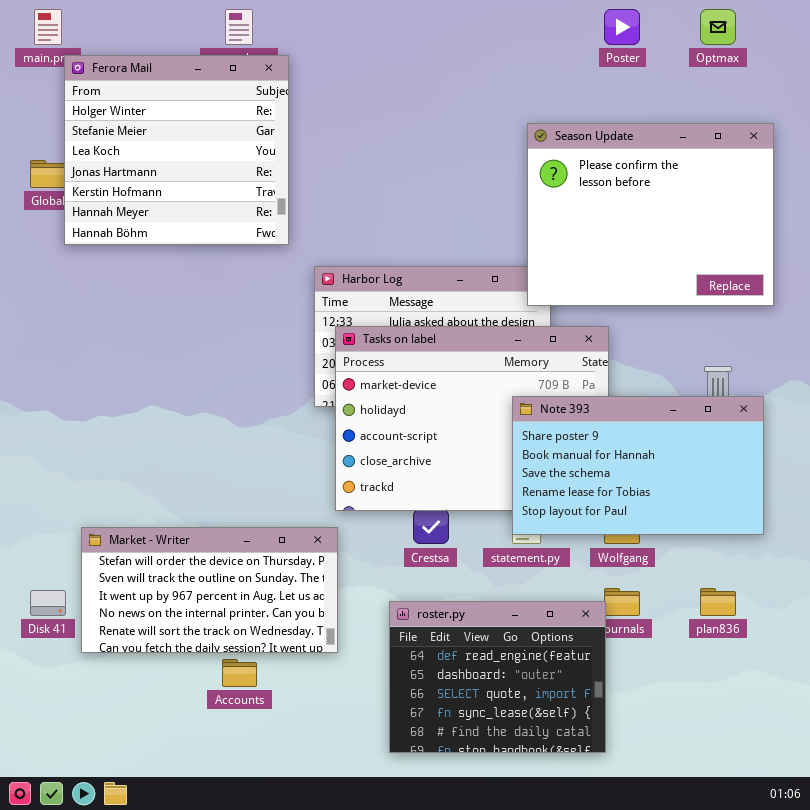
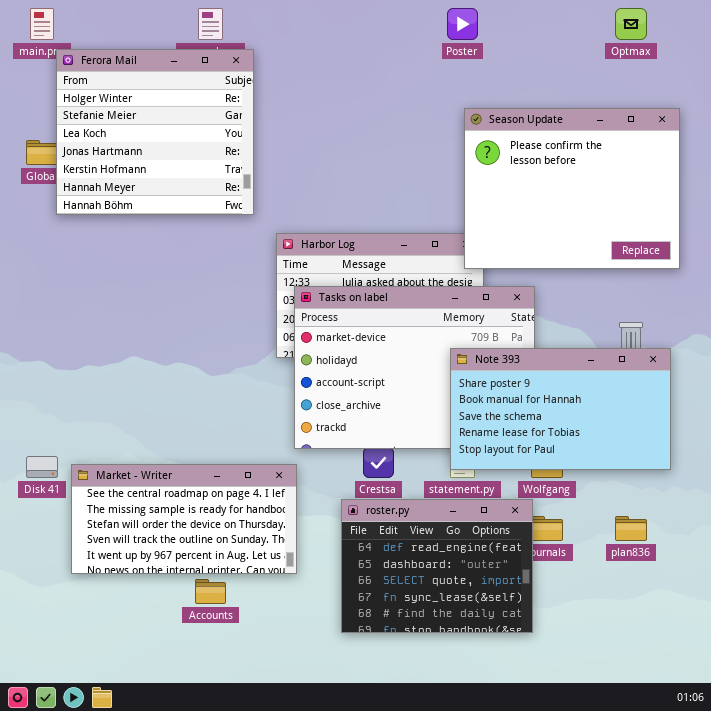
Poster: [604,9,640,45] -> [447,8,478,40], moved
Market - Writer: [81,527,338,653] -> [71,464,297,574], scrolled up 2 rows
Disk 41: [30,590,66,616] -> [26,456,58,478], moved
roster.py: [389,601,606,753] -> [341,499,533,633], moved

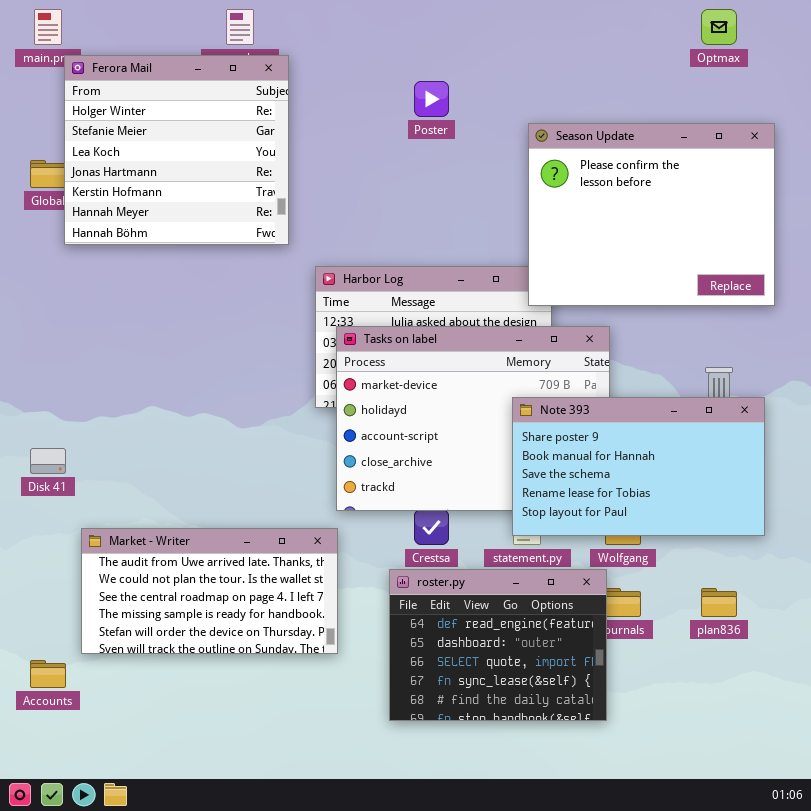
Poster: [447,8,478,40] -> [414,81,449,117], moved
Disk 41: [26,456,58,478] -> [30,448,66,474], moved
Market - Writer: [71,464,297,574] -> [81,528,338,654], scrolled up 2 rows
Accounts: [195,579,226,604] -> [30,660,66,688], moved

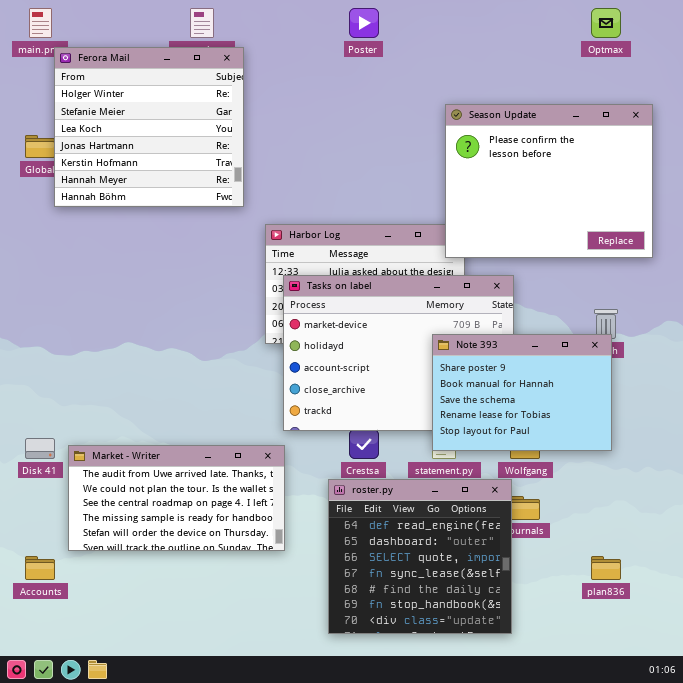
Poster: [414,81,449,117] -> [349,8,379,38], moved
Note 393: [512,397,765,536] -> [432,334,612,451], resized
Disk 41: [30,448,66,474] -> [25,438,55,459], moved
roster.py: [389,569,607,721] -> [328,479,512,634], resized
plan836: [701,588,737,617] -> [591,556,621,580], moved

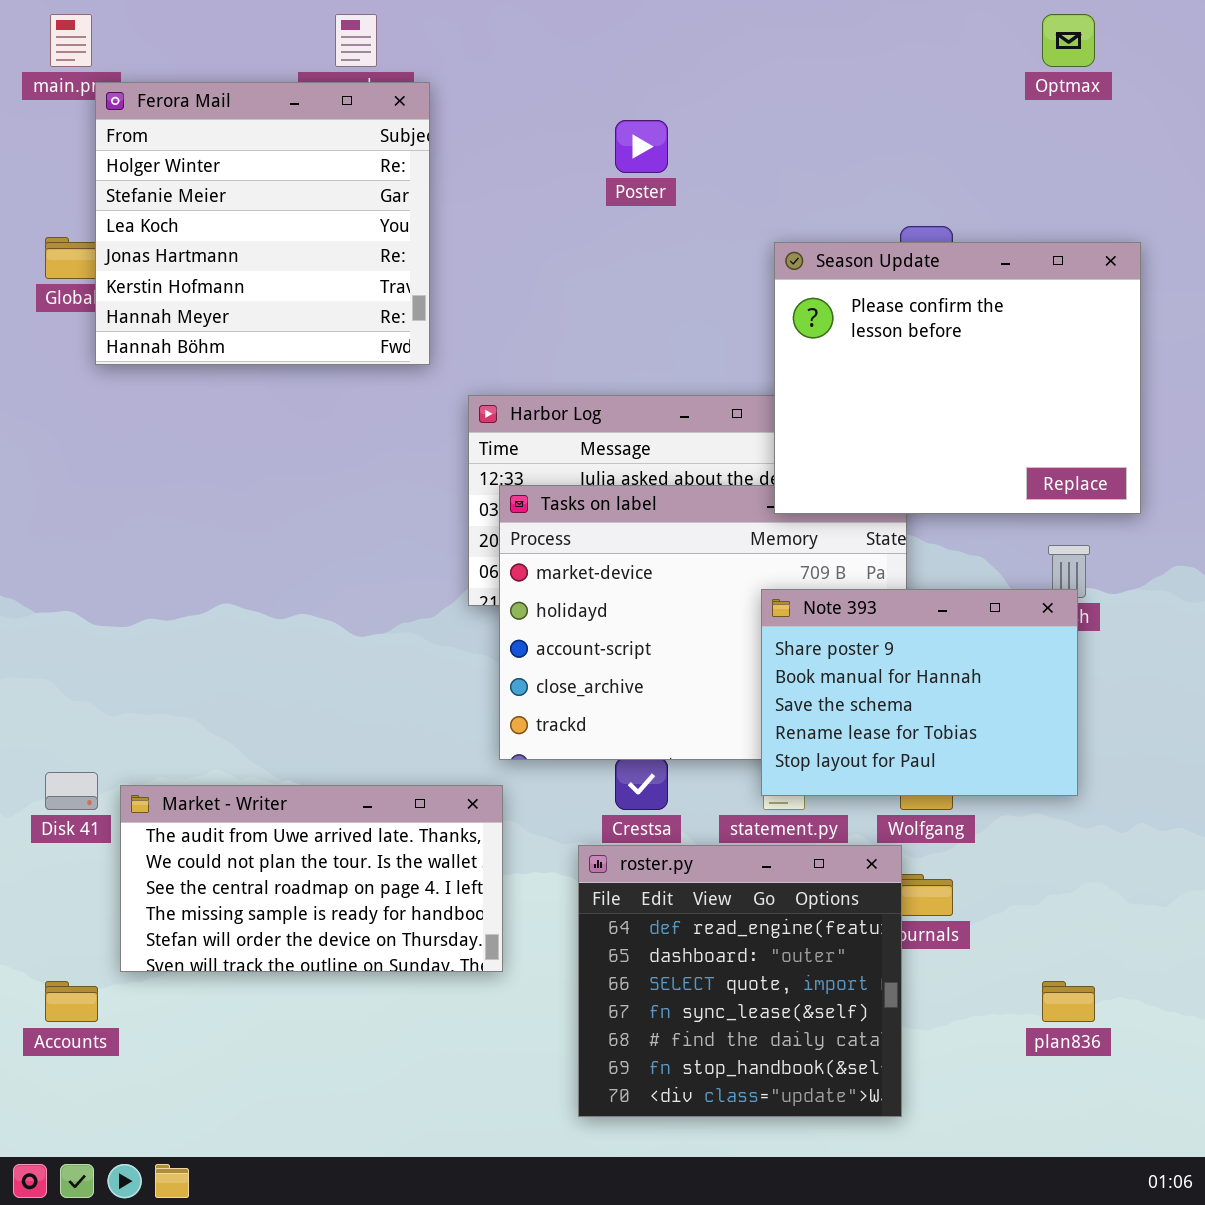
Poster: [349,8,379,38] -> [615,120,668,173], moved
Season Update: [445,104,653,258] -> [774,242,1141,514], moved

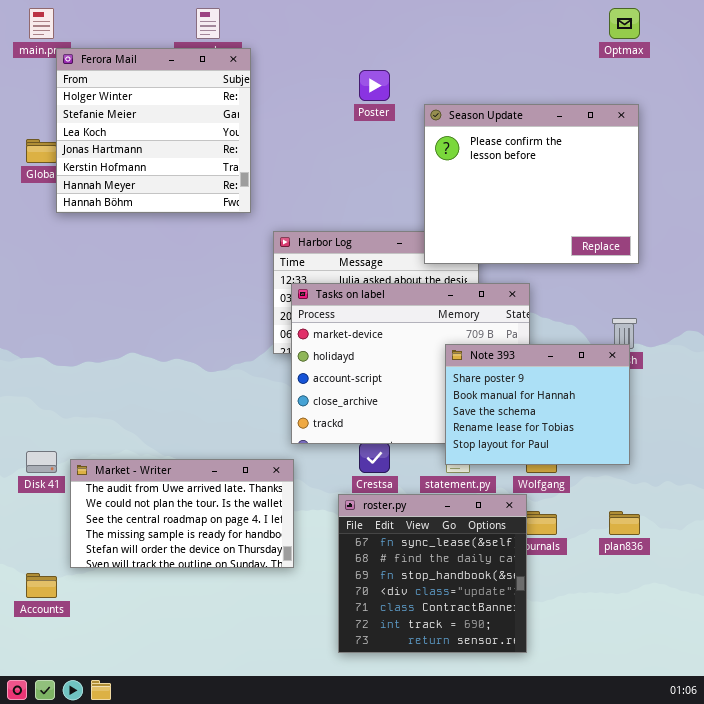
Season Update: [774,242,1141,514] -> [424,104,639,264], moved
roster.py: [578,845,902,1117] -> [338,494,527,653], scrolled down 3 rows
plan836: [1042,981,1095,1022] -> [609,511,640,535], moved

